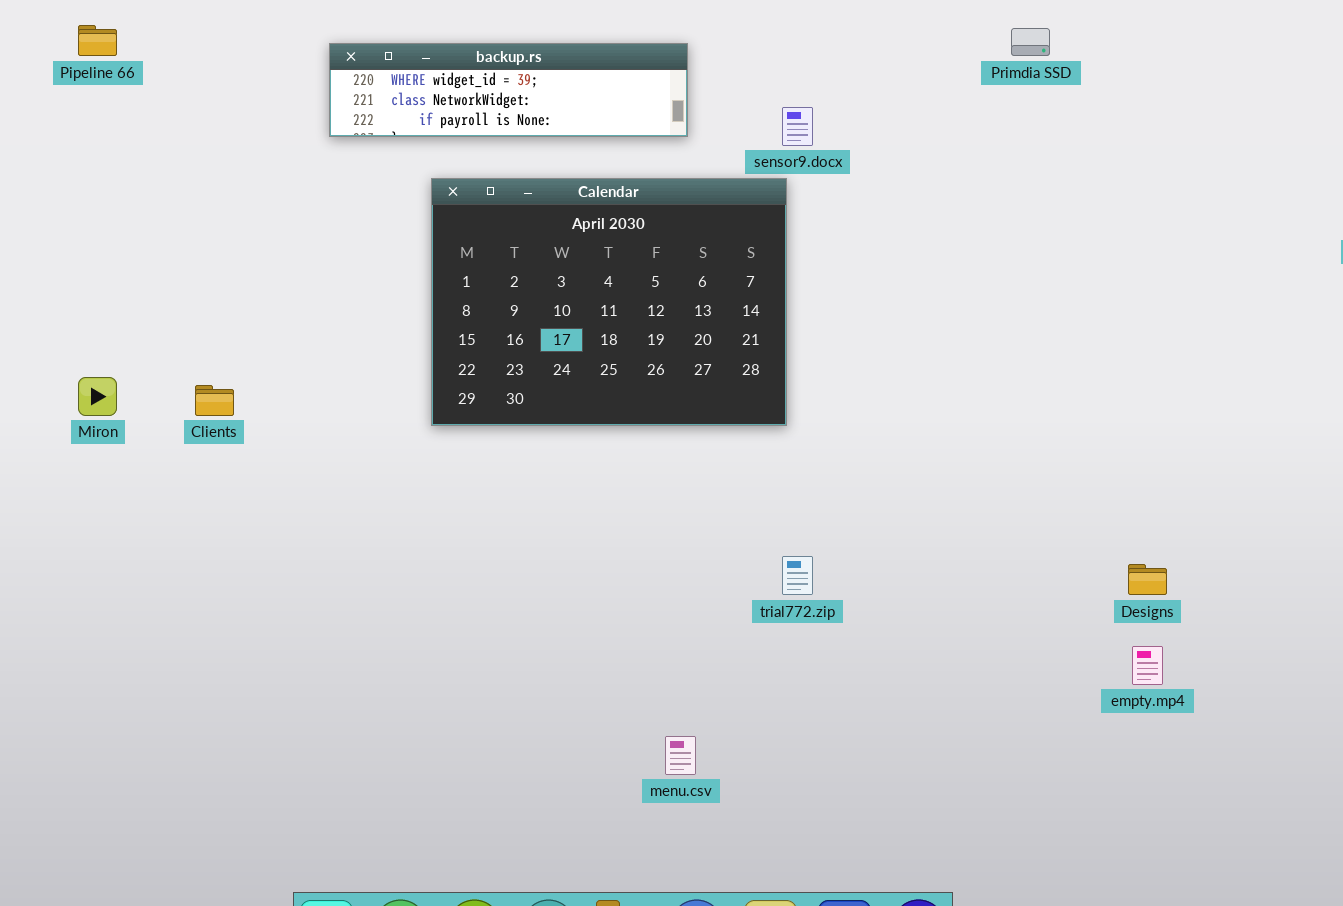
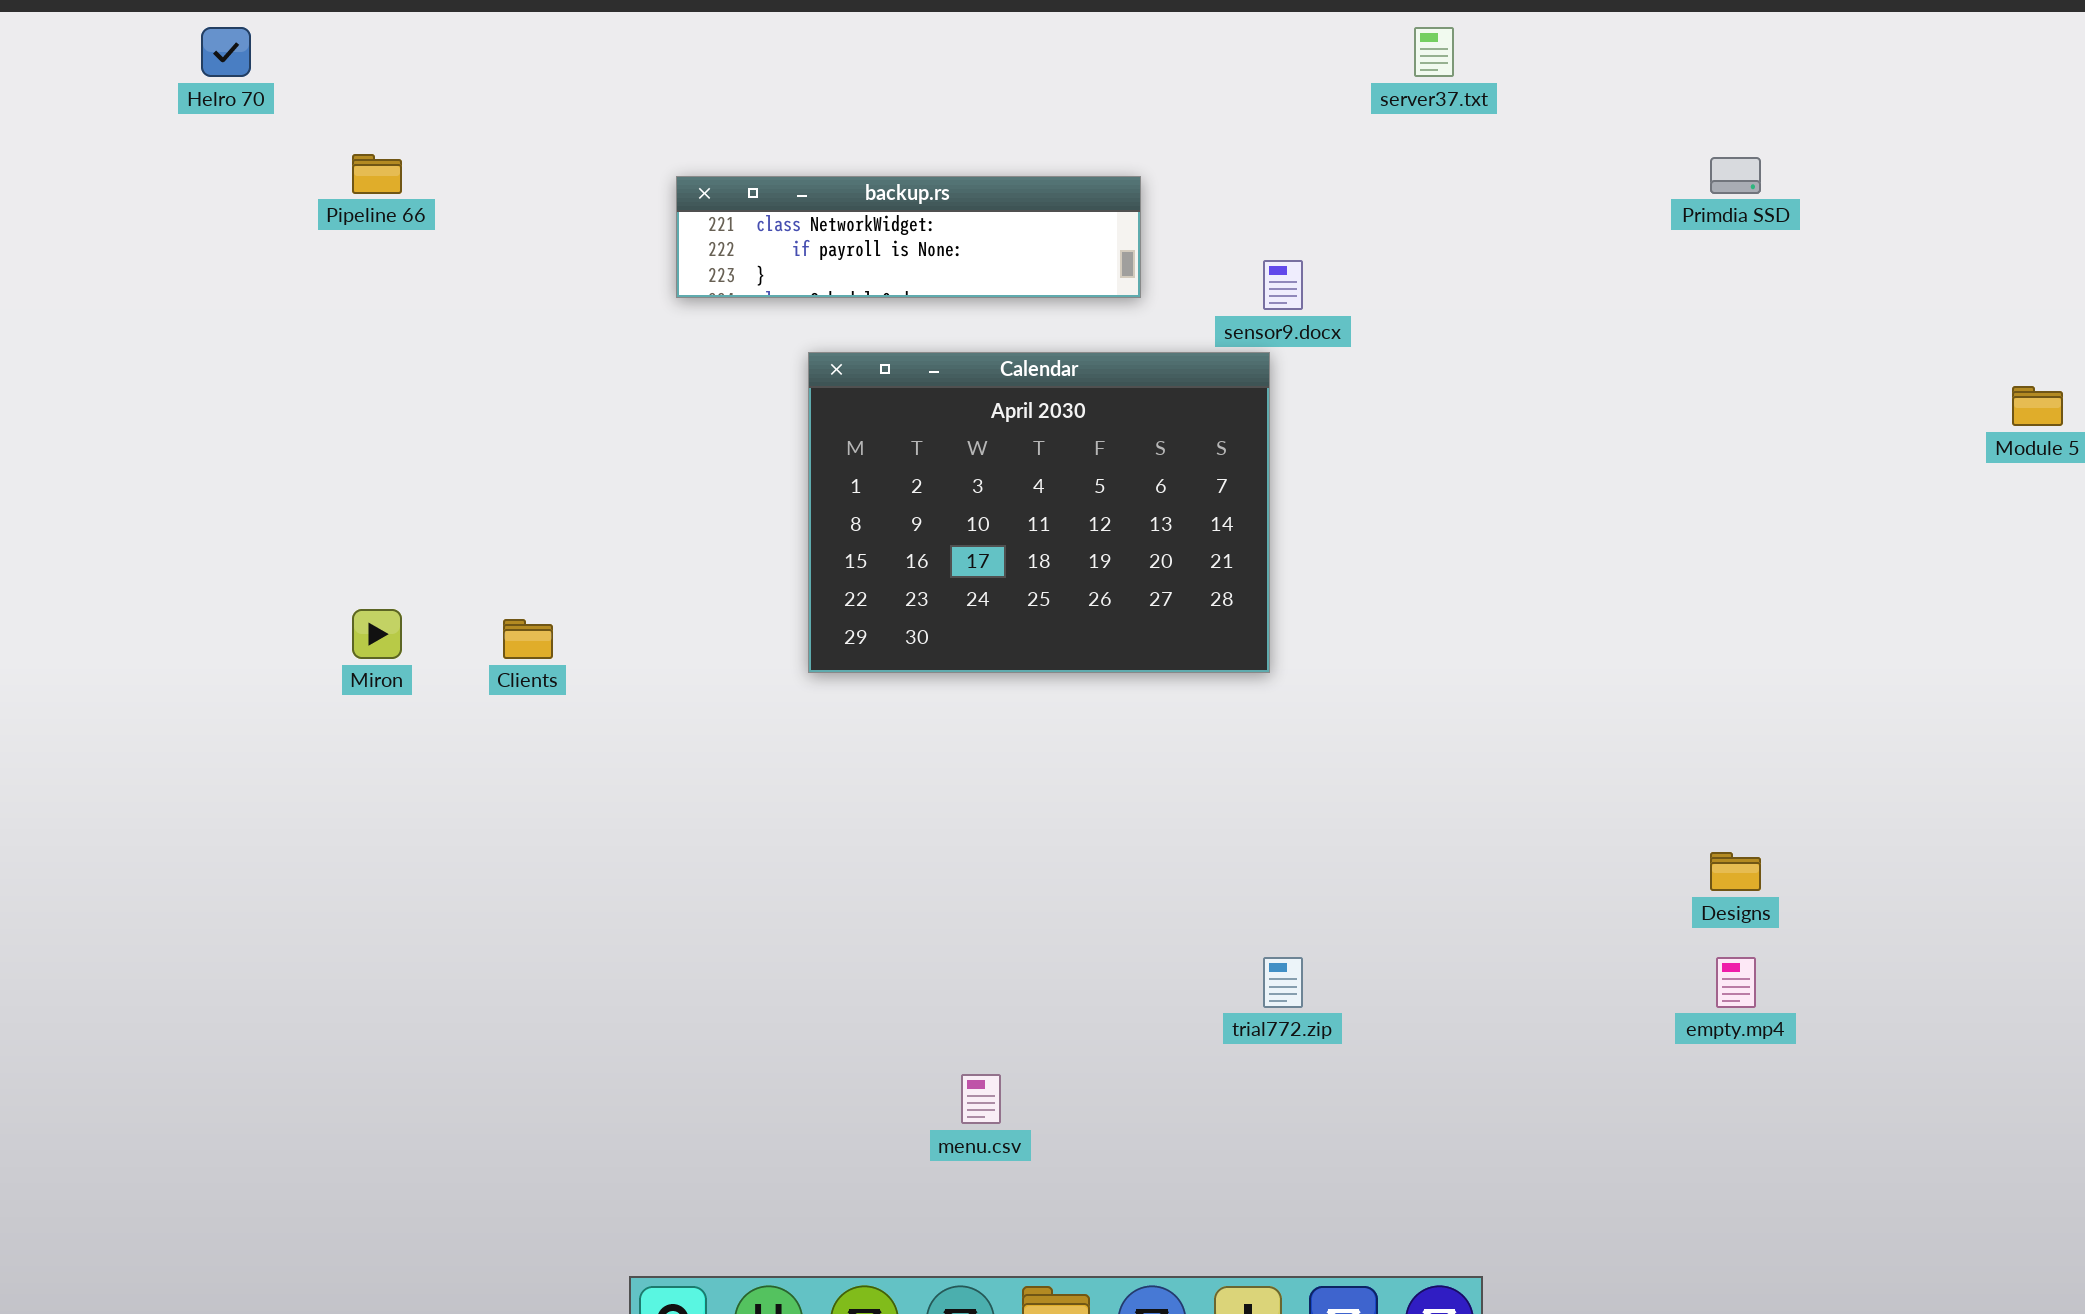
Primdia SSD: [1011,28,1050,56] -> [1710,157,1761,194], moved
backup.rs: [329,43,688,137] -> [676,176,1141,298], scrolled down 1 row
trial772.zip: [782,556,813,595] -> [1263,957,1303,1008], moved
menu.csv: [665,736,696,775] -> [961,1074,1001,1124], moved

